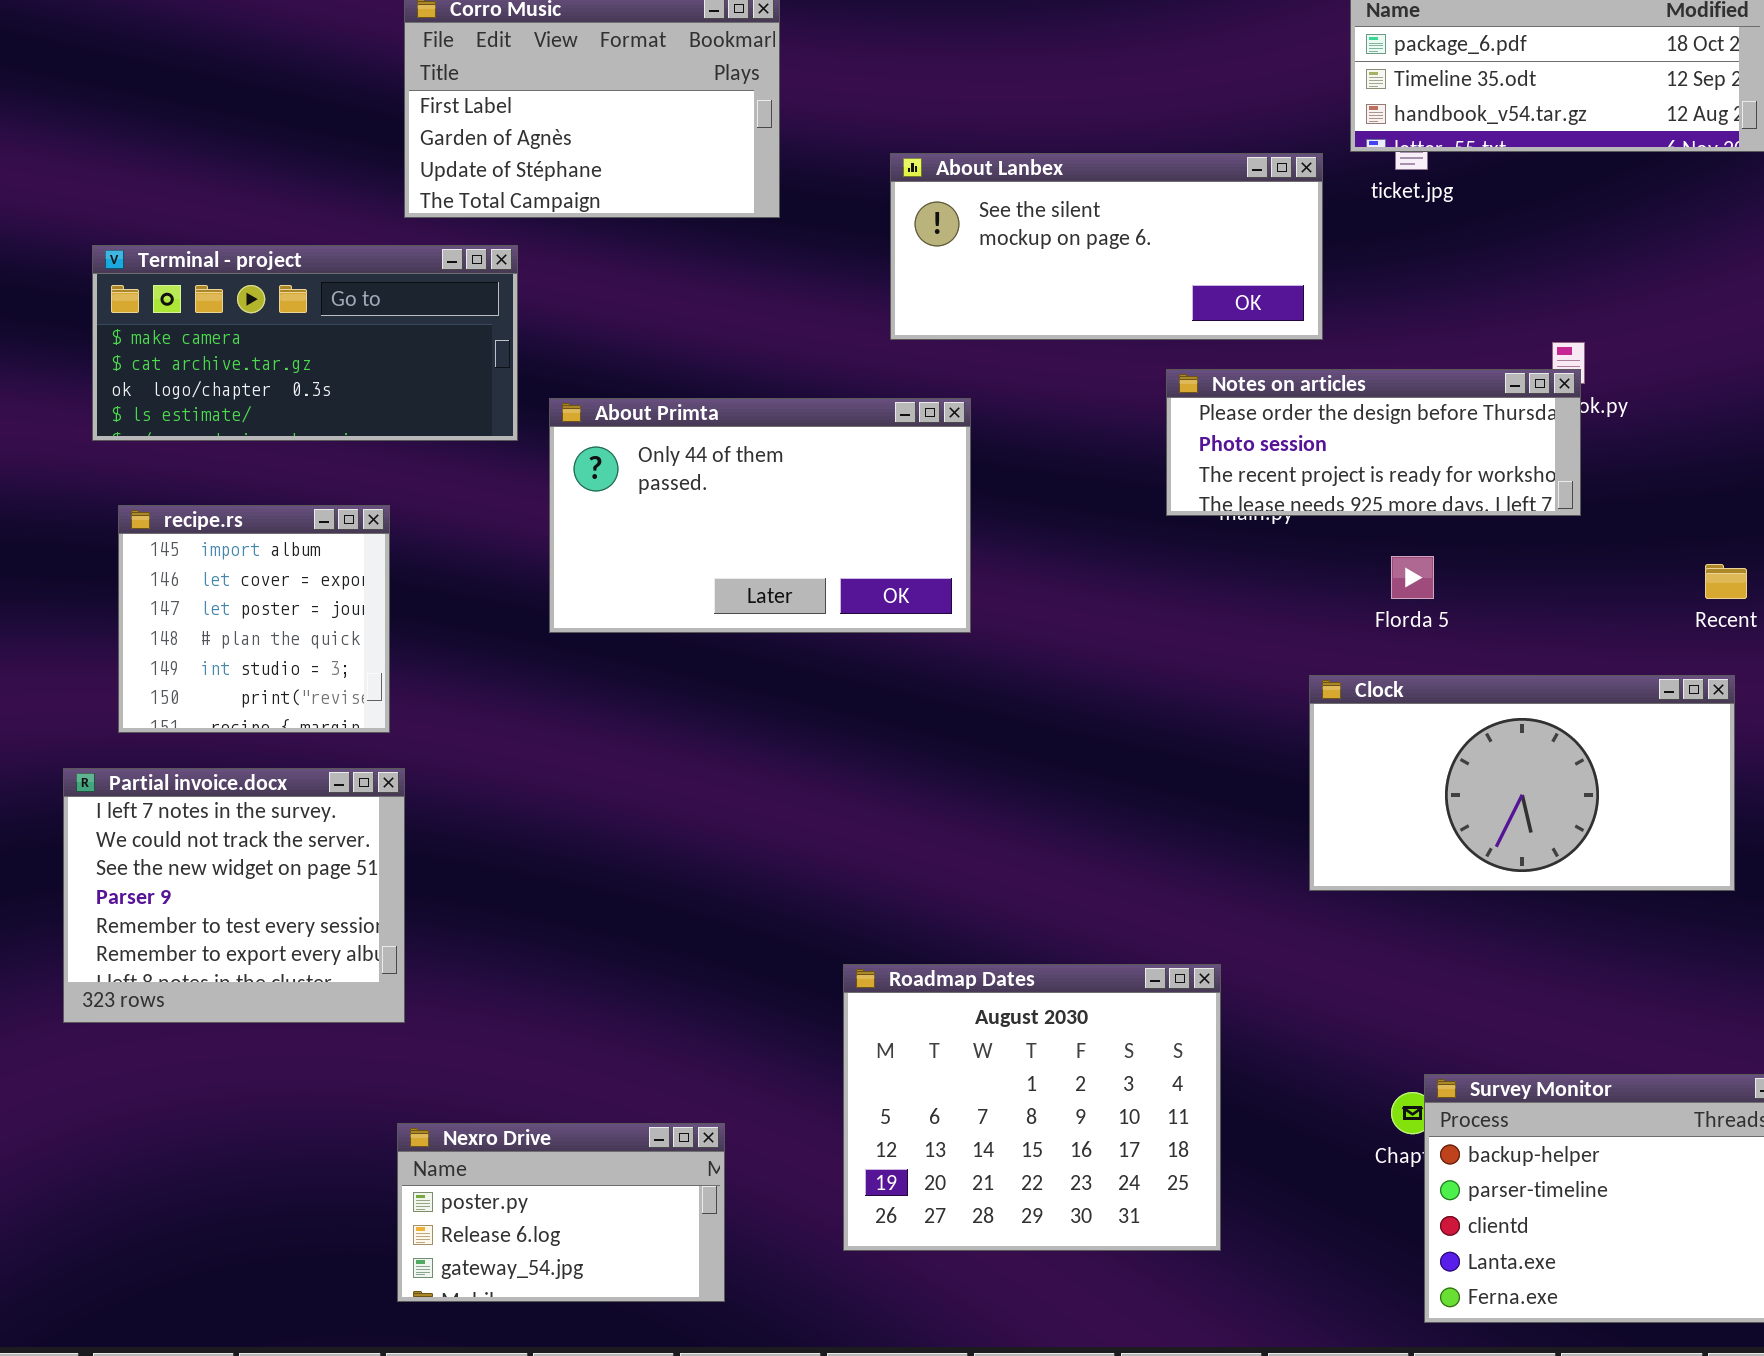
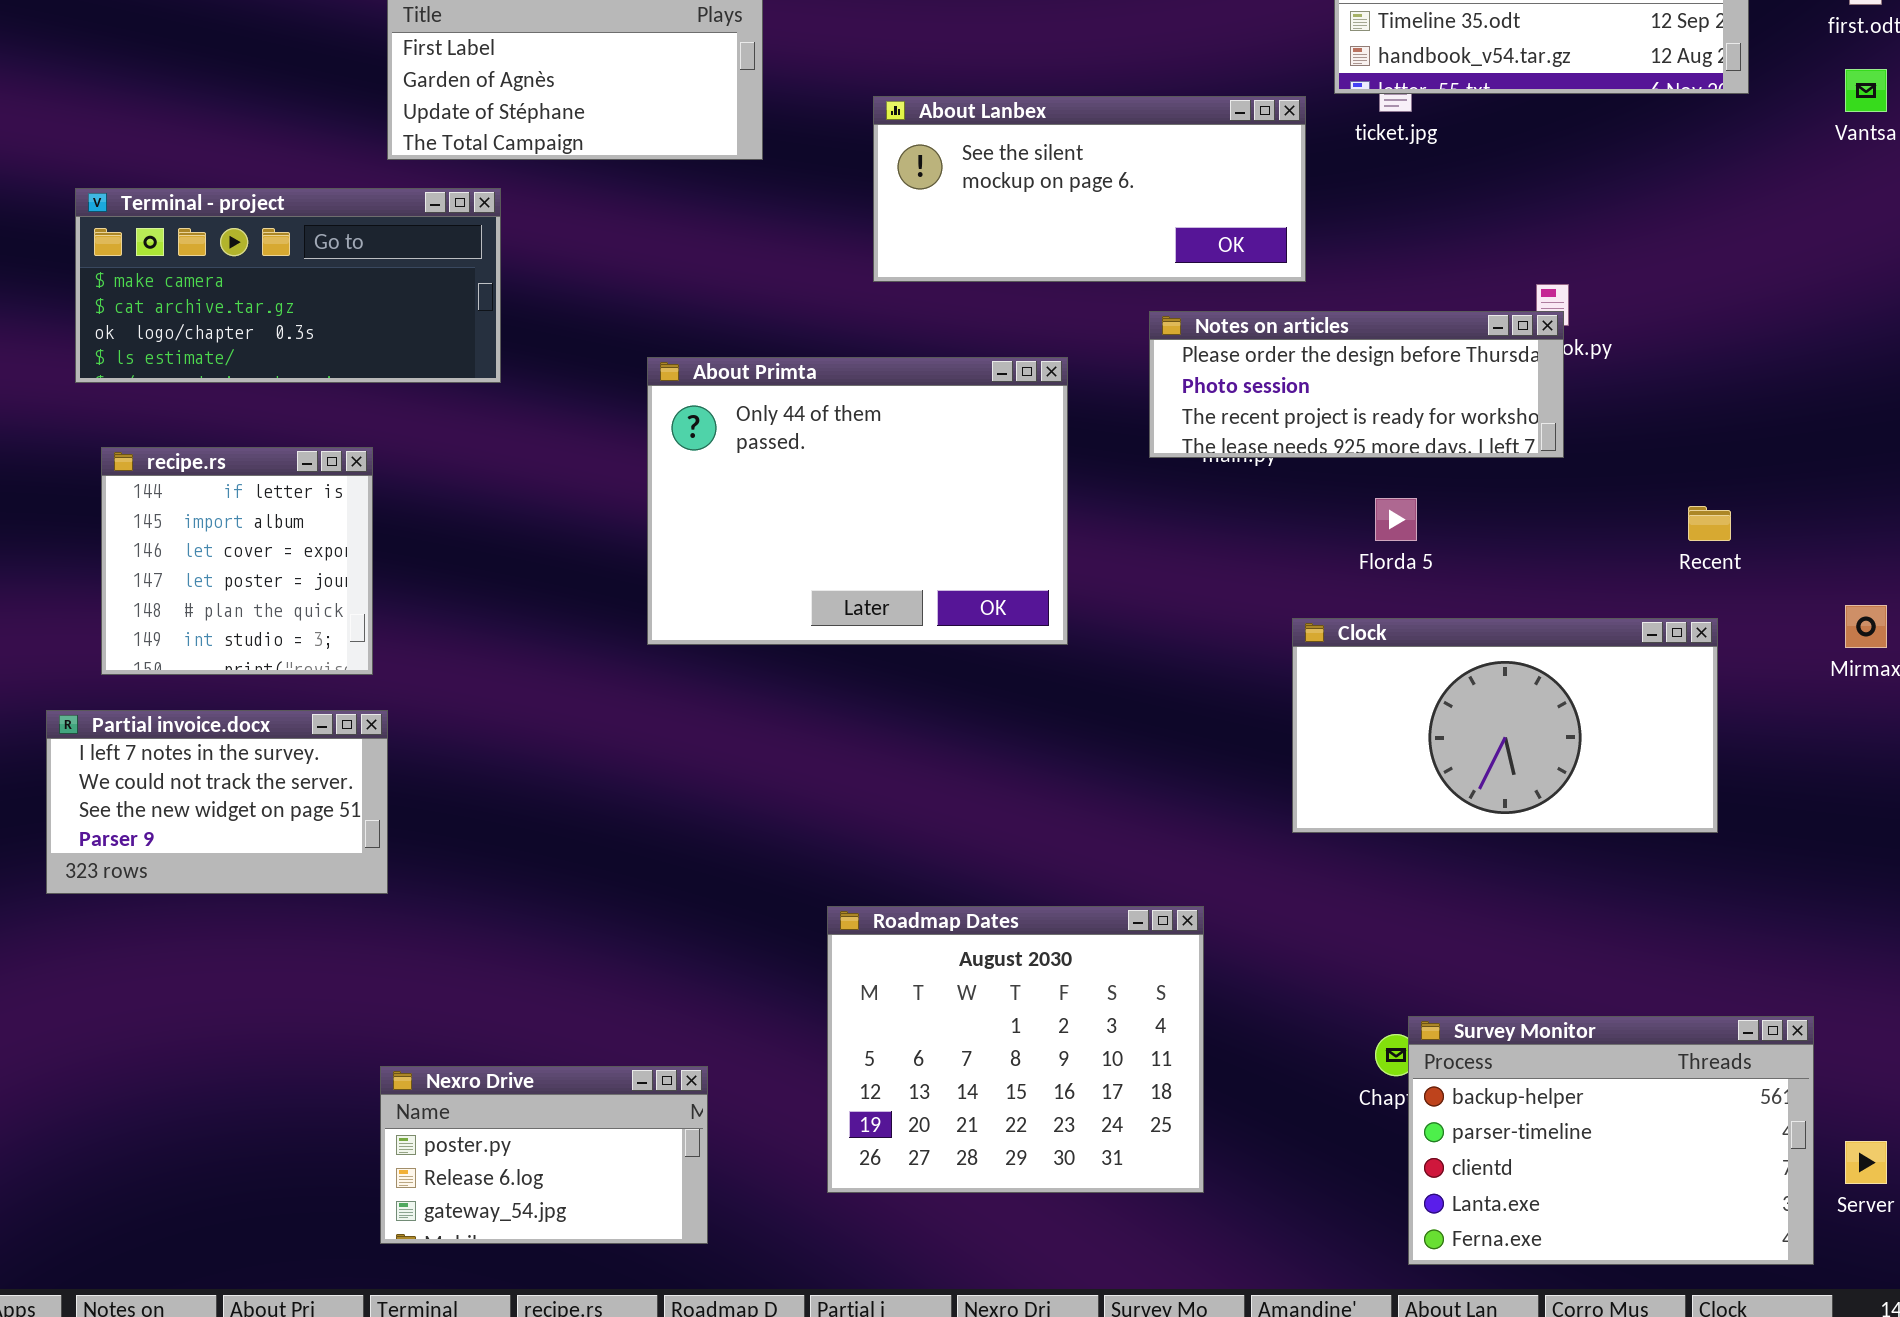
About Primta: [549,398,971,633] -> [647,357,1068,645], moved, resized
recipe.rs: [118,505,390,733] -> [101,447,373,675], scrolled up 1 row
Partial invoice.docx: [63,768,405,1023] -> [46,710,388,894], resized

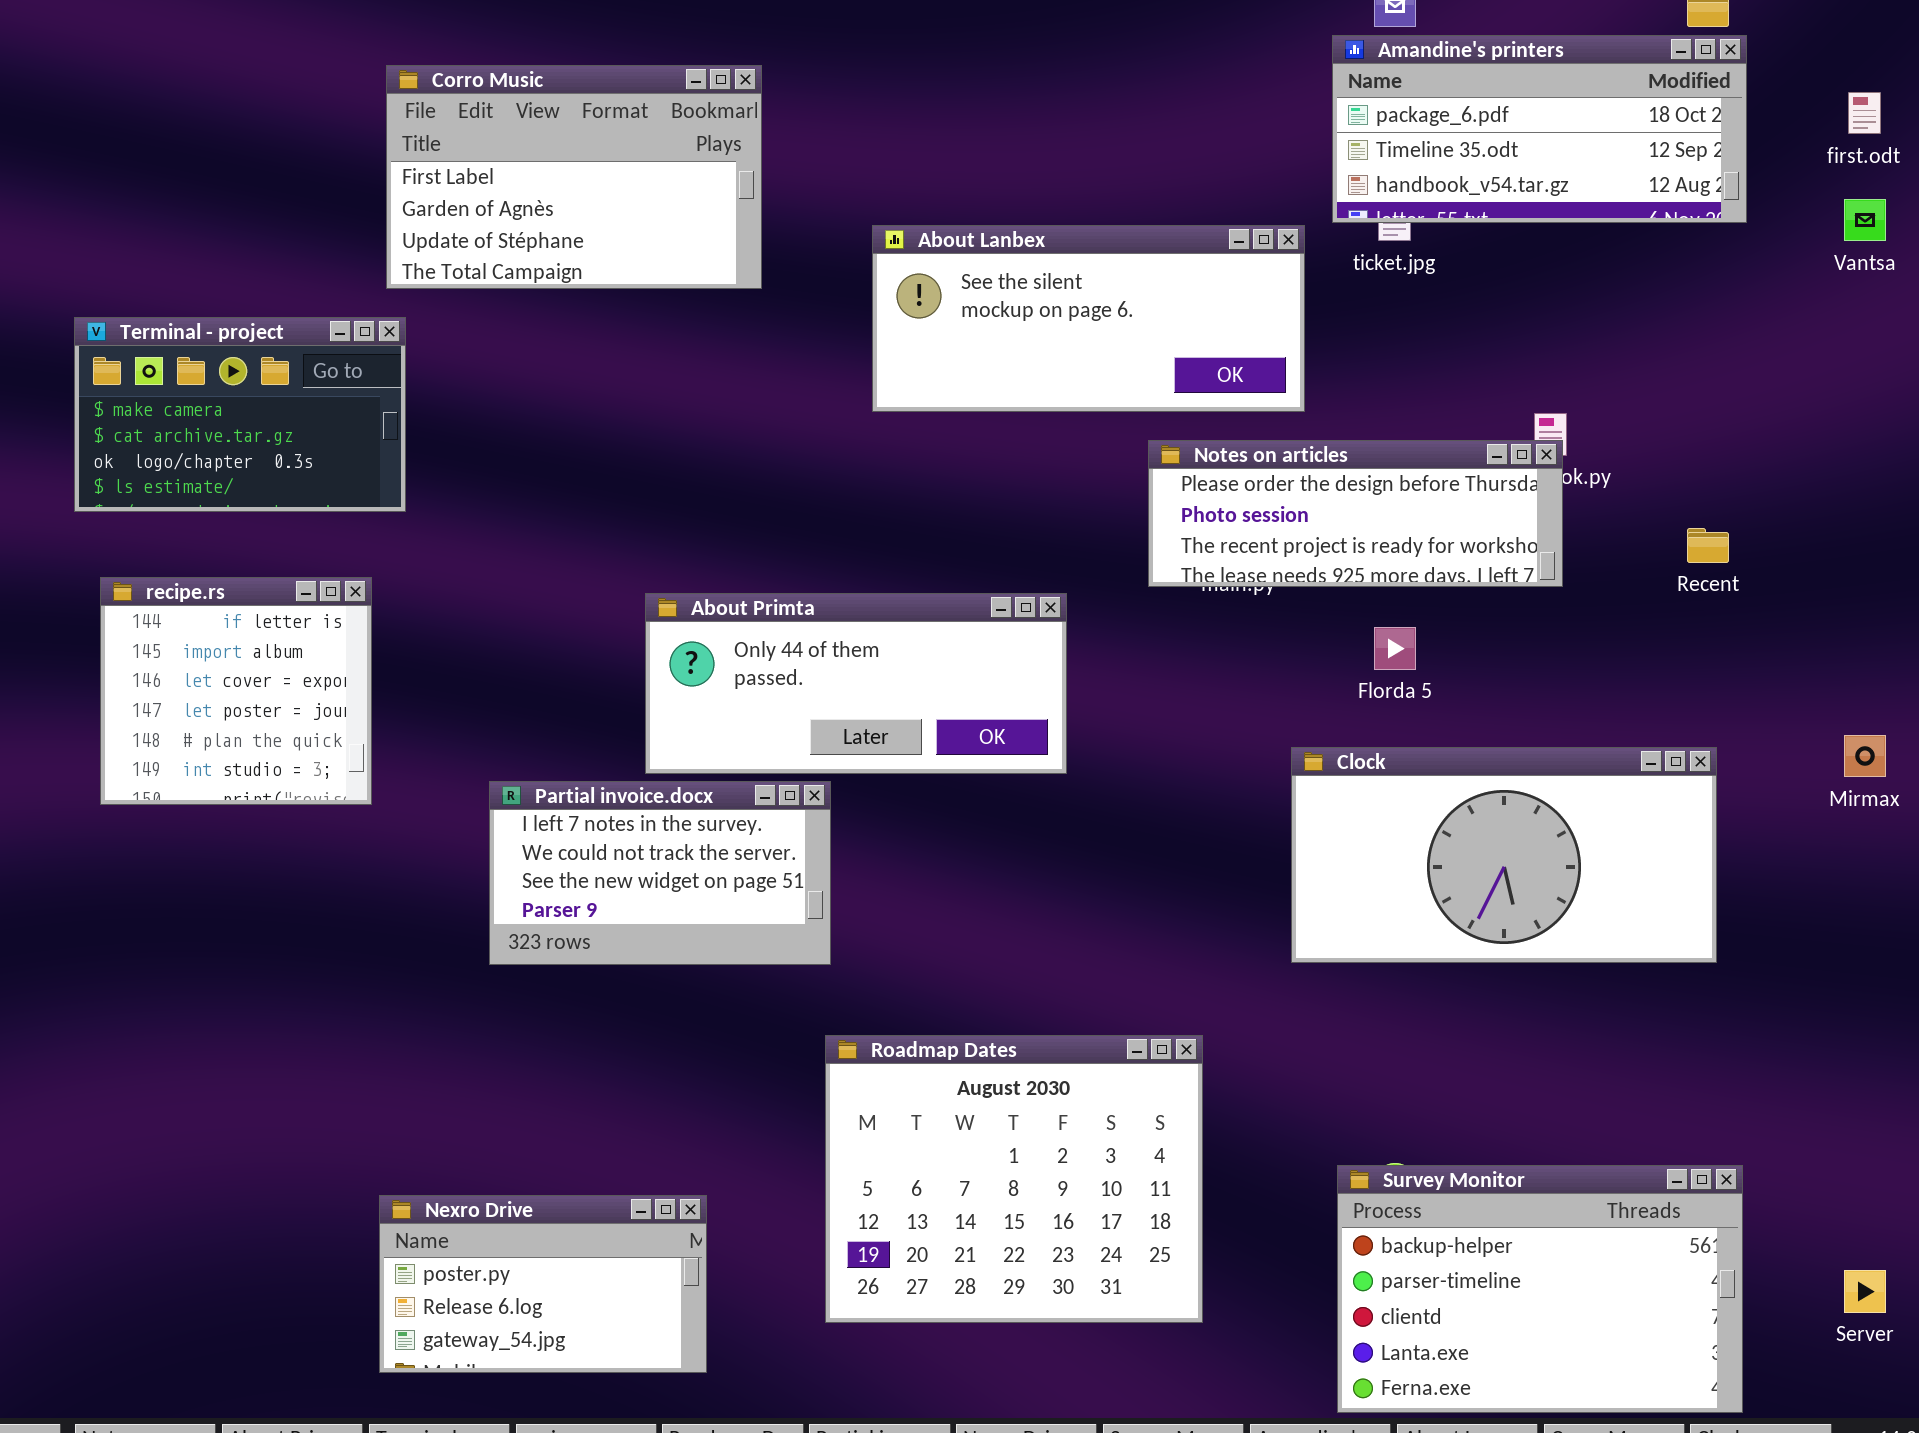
Terminal - project: [75,188,501,383] -> [74,317,406,512], resized
About Primta: [647,357,1068,645] -> [645,593,1067,774], resized
Recent: [1688,506,1731,541] -> [1687,528,1729,563], moved
Partial invoice.docx: [46,710,388,894] -> [489,781,831,965], moved
Survey Monitor: [1408,1016,1814,1265] -> [1337,1165,1743,1413], moved

